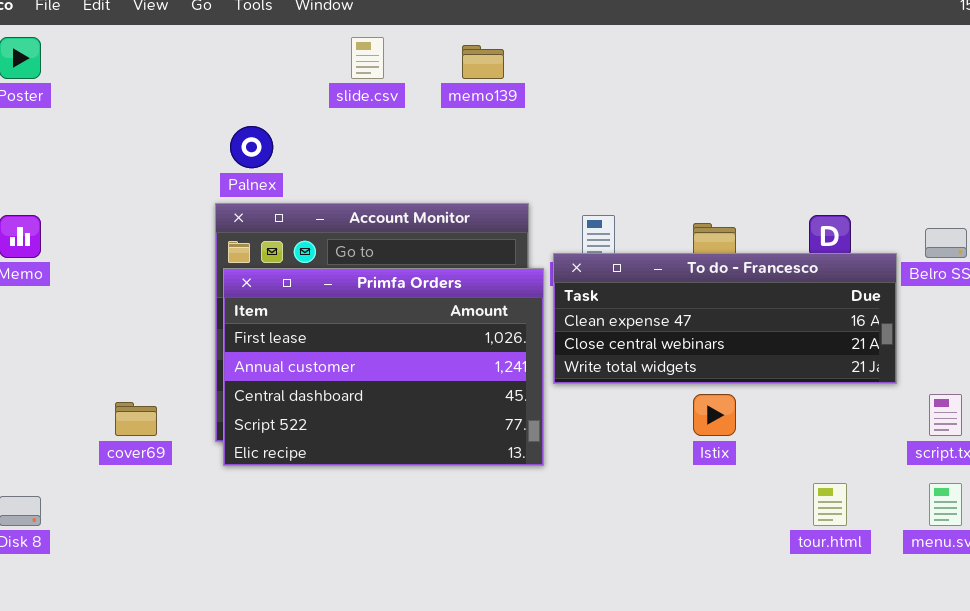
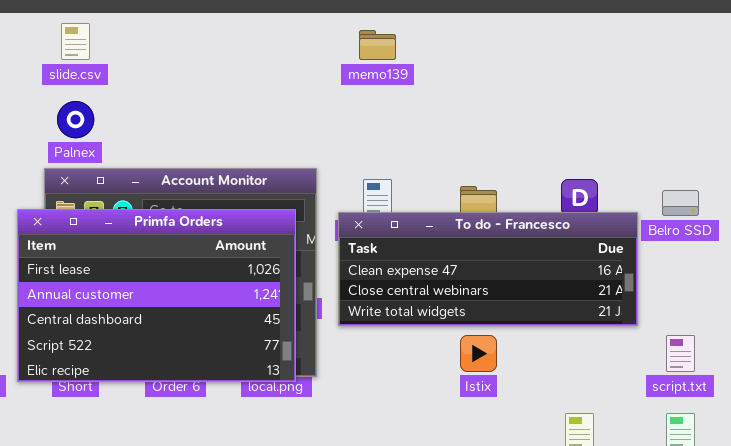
slide.csv: [351,37,384,79] -> [61,23,90,60], moved
memo139: [462,45,504,79] -> [359,30,396,60], moved
Primfa Orders: [223,268,544,466] -> [17,209,296,382], moved

